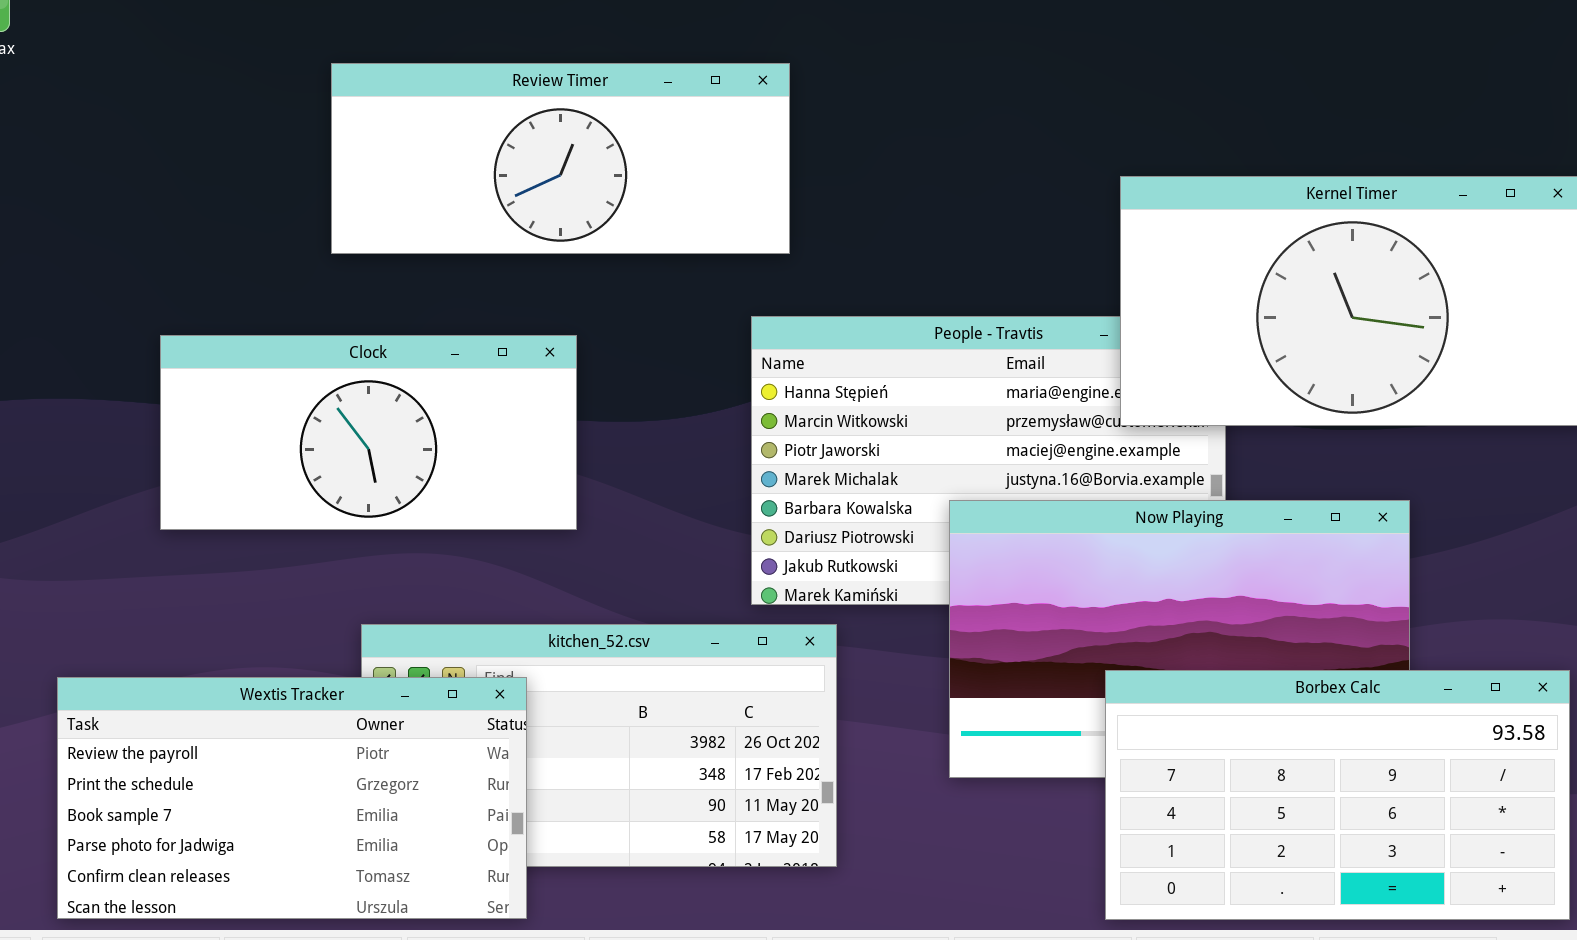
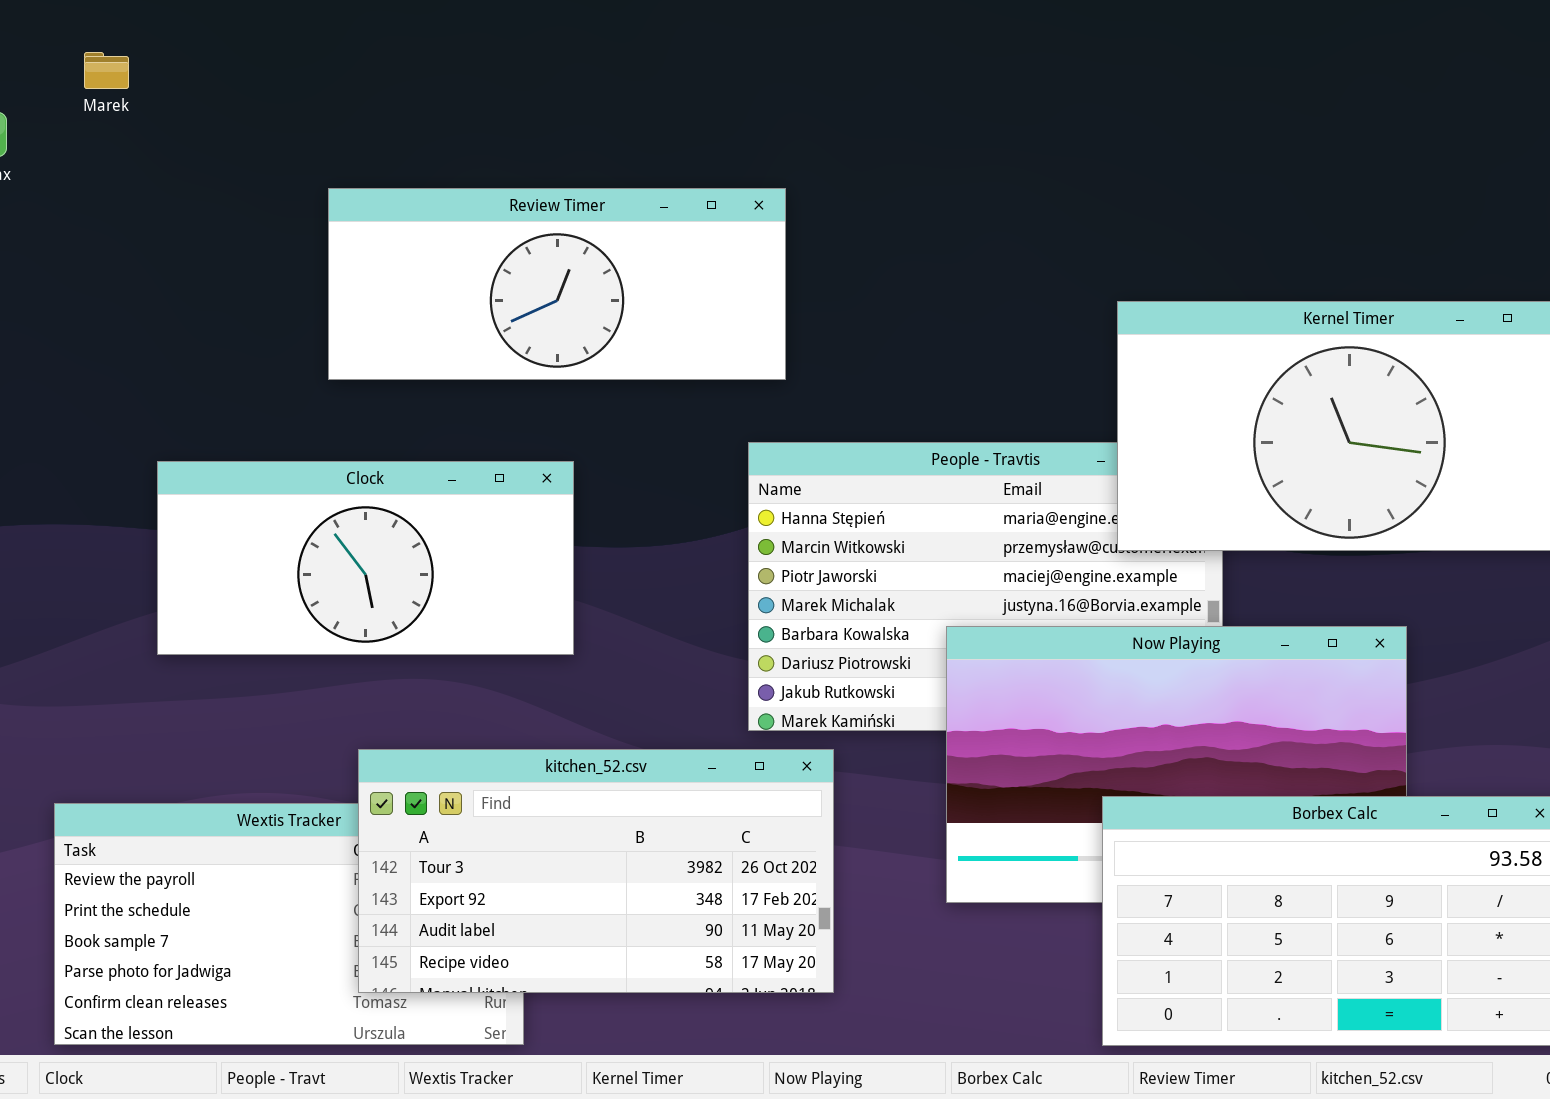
kitchen_52.csv: [361,624,837,867] -> [358,749,834,993], raised

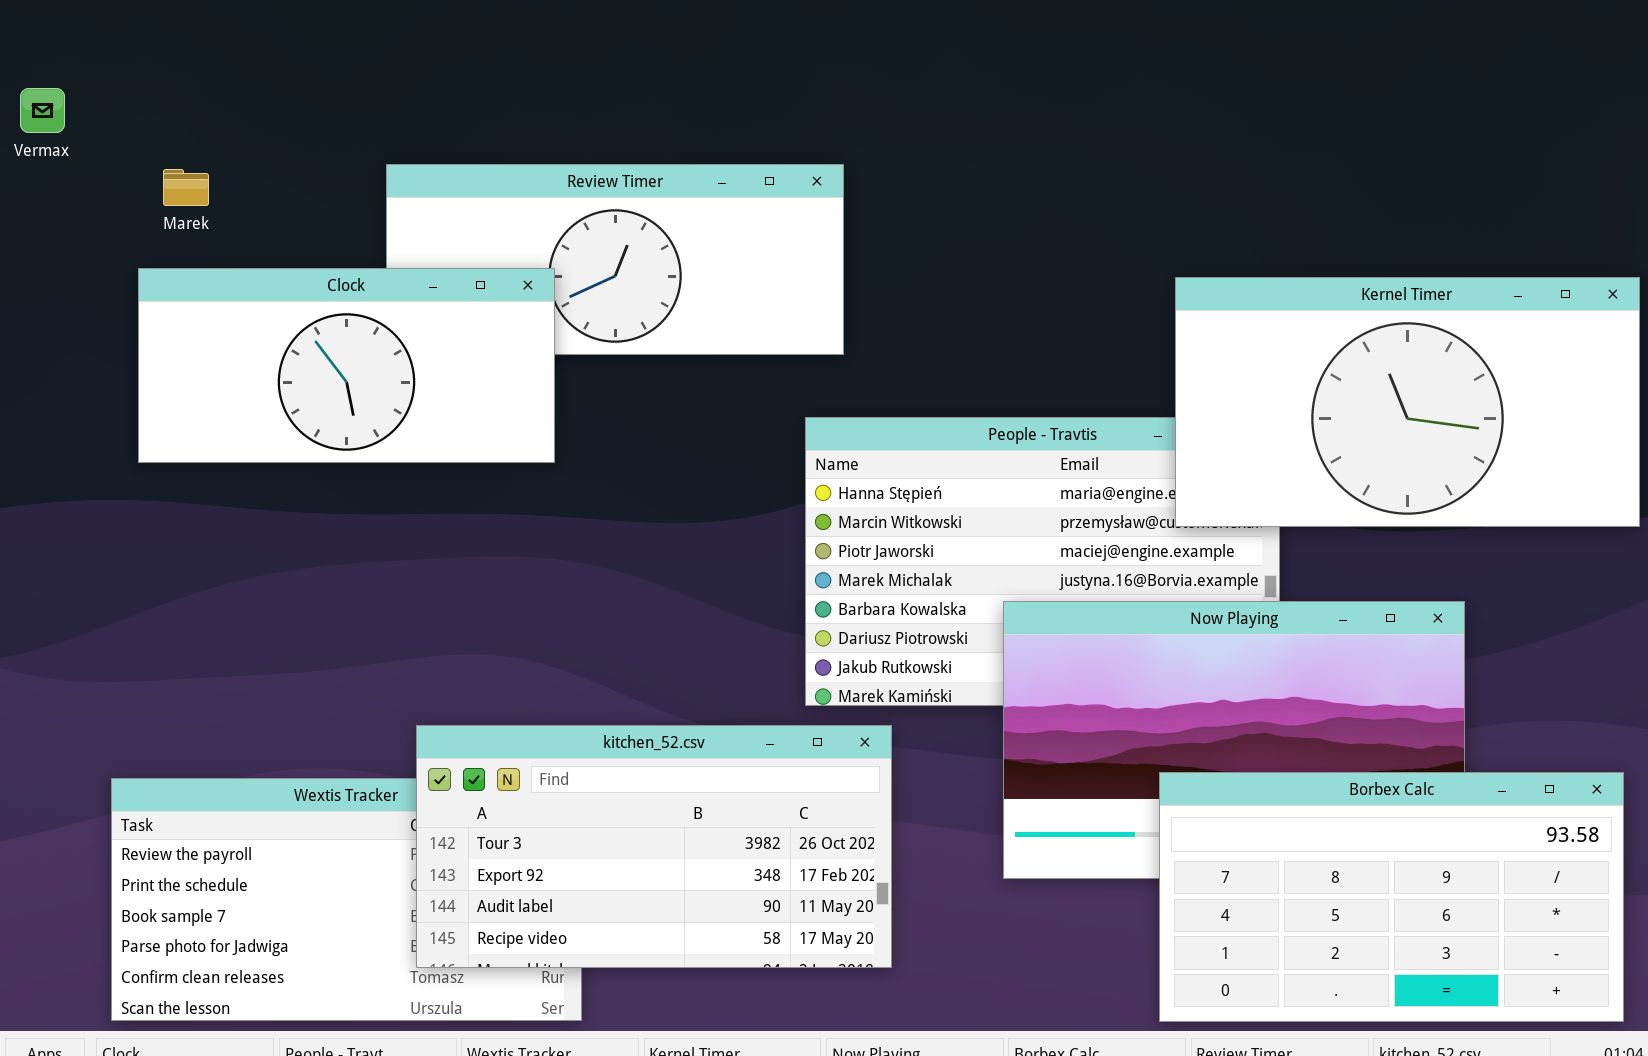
Marek: [84,52,129,89] -> [163,169,209,206], moved
Clock: [157,461,574,655] -> [138,268,555,463], moved

